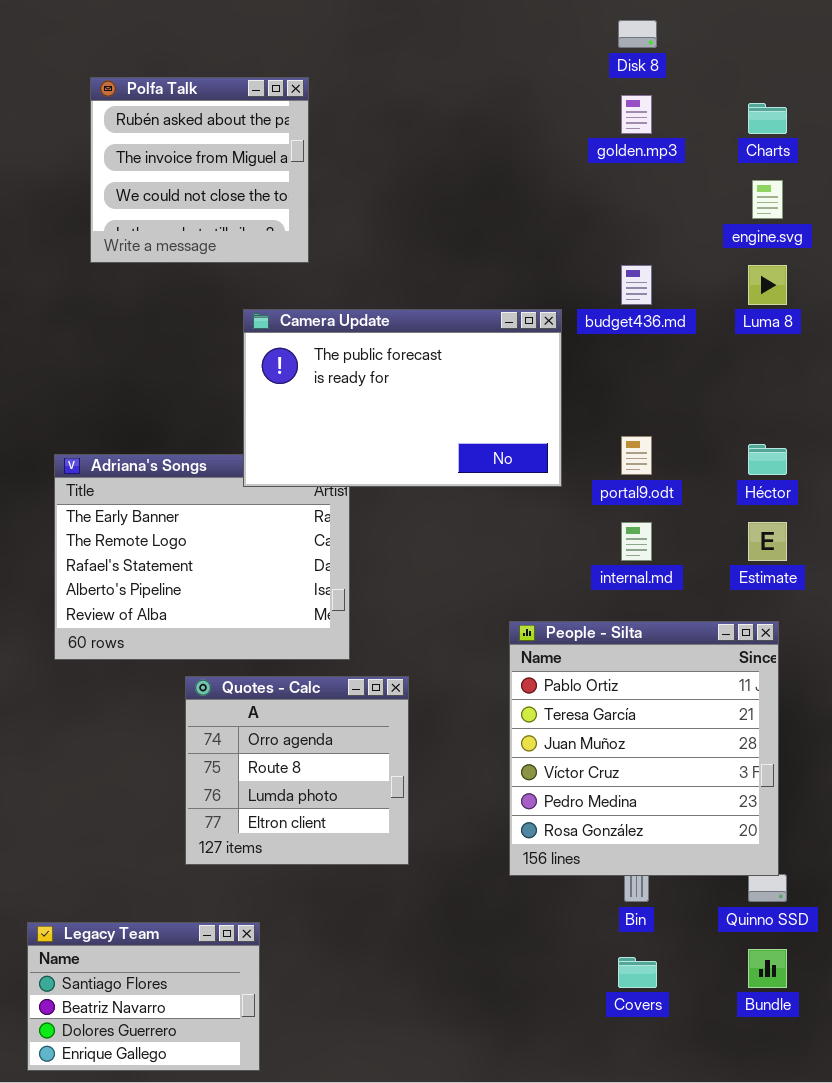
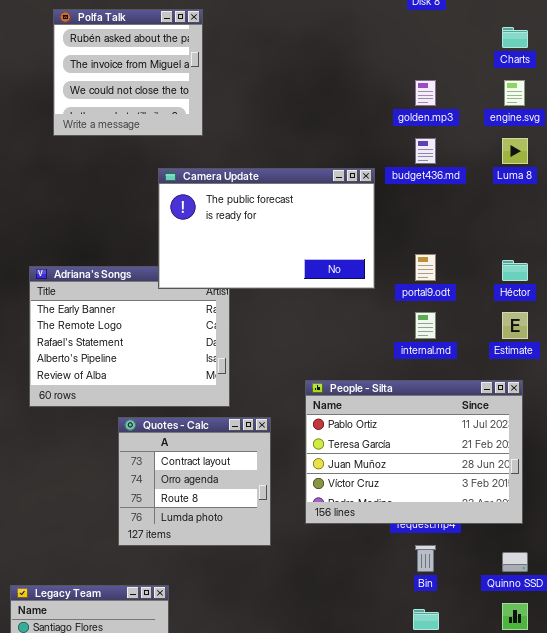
golden.mp3: [621,95,652,134] -> [415,80,436,106], moved
People - Silta: [509,621,779,876] -> [305,380,523,524], resized
Quotes - Calc: [185,676,409,865] -> [118,417,271,546], scrolled up 1 row

